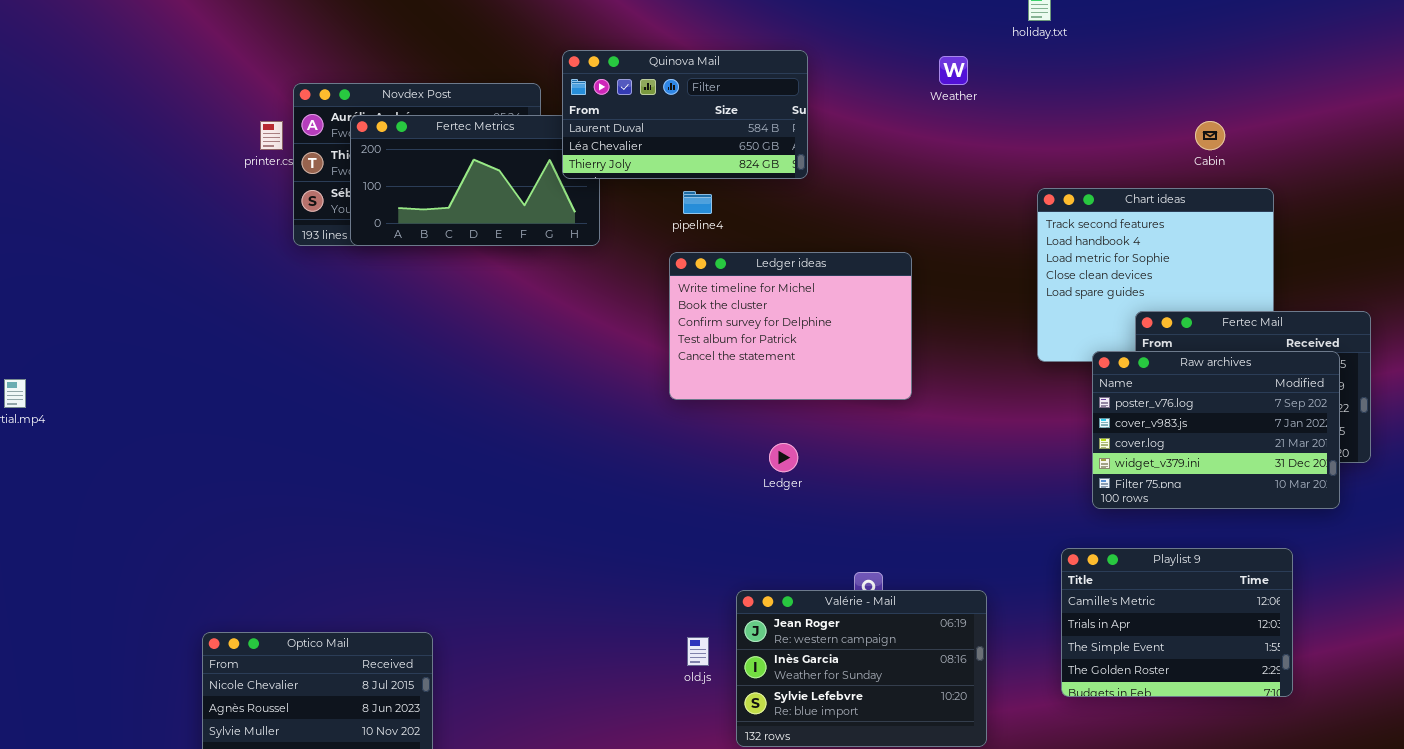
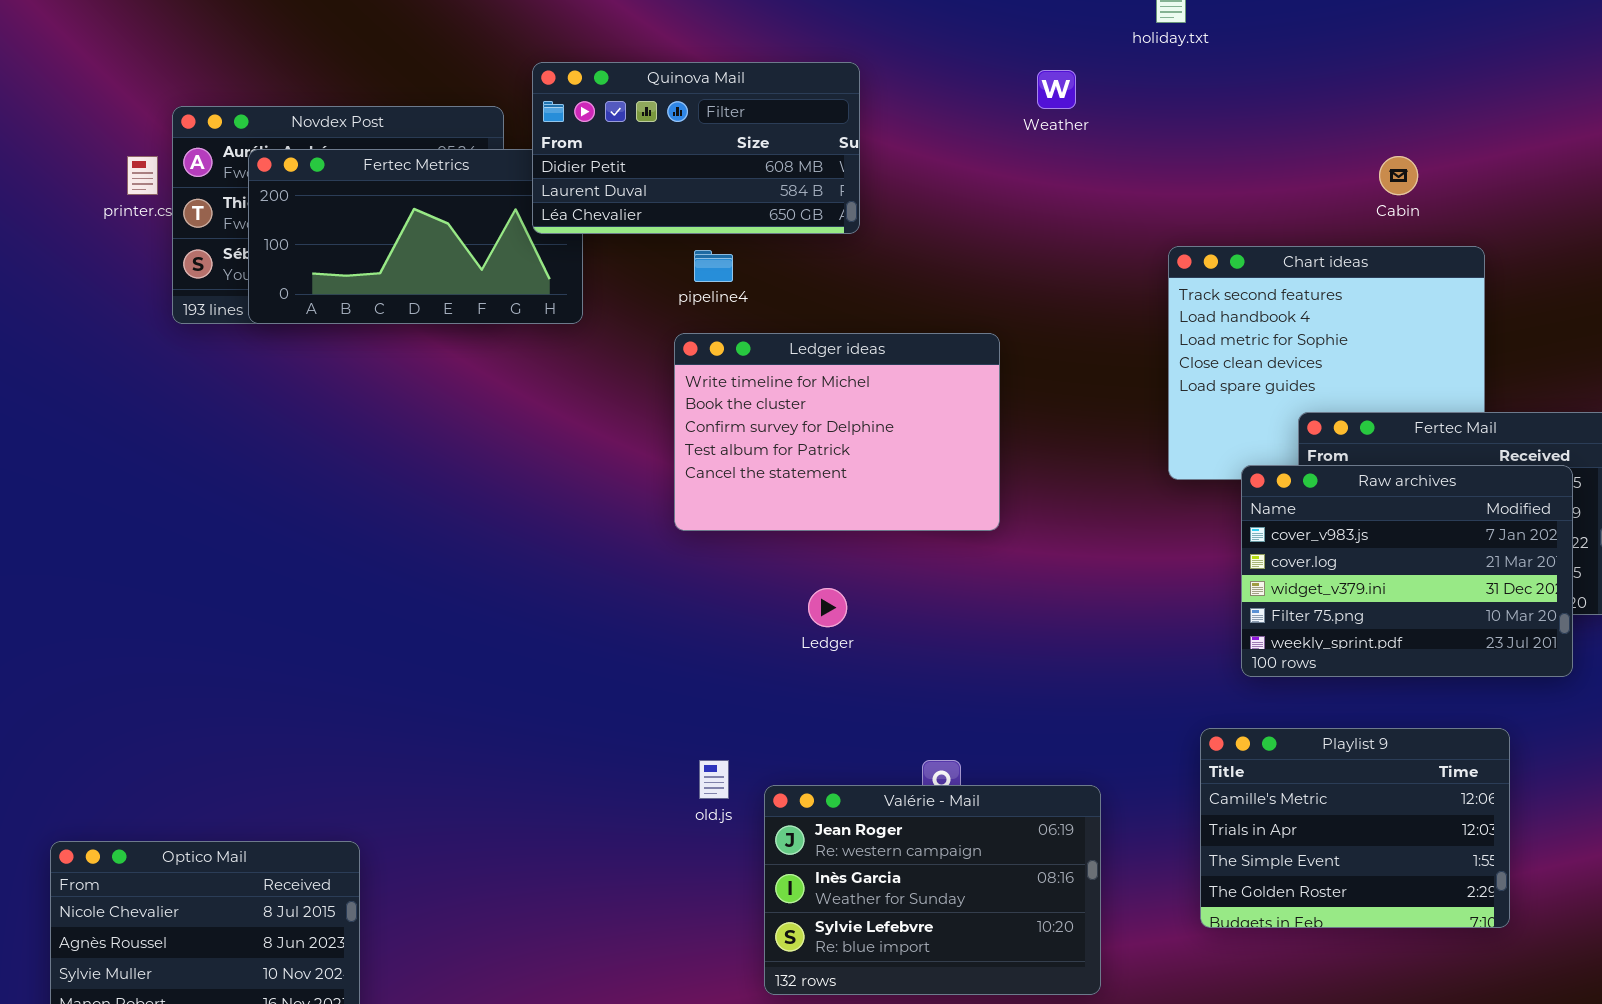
Quinova Mail: [562,50,808,179] -> [532,62,860,234], scrolled up 1 row
Raw archives: [1092,351,1340,509] -> [1241,465,1573,677], scrolled down 1 row
old.js: [687,637,709,666] -> [699,760,729,799], moved

